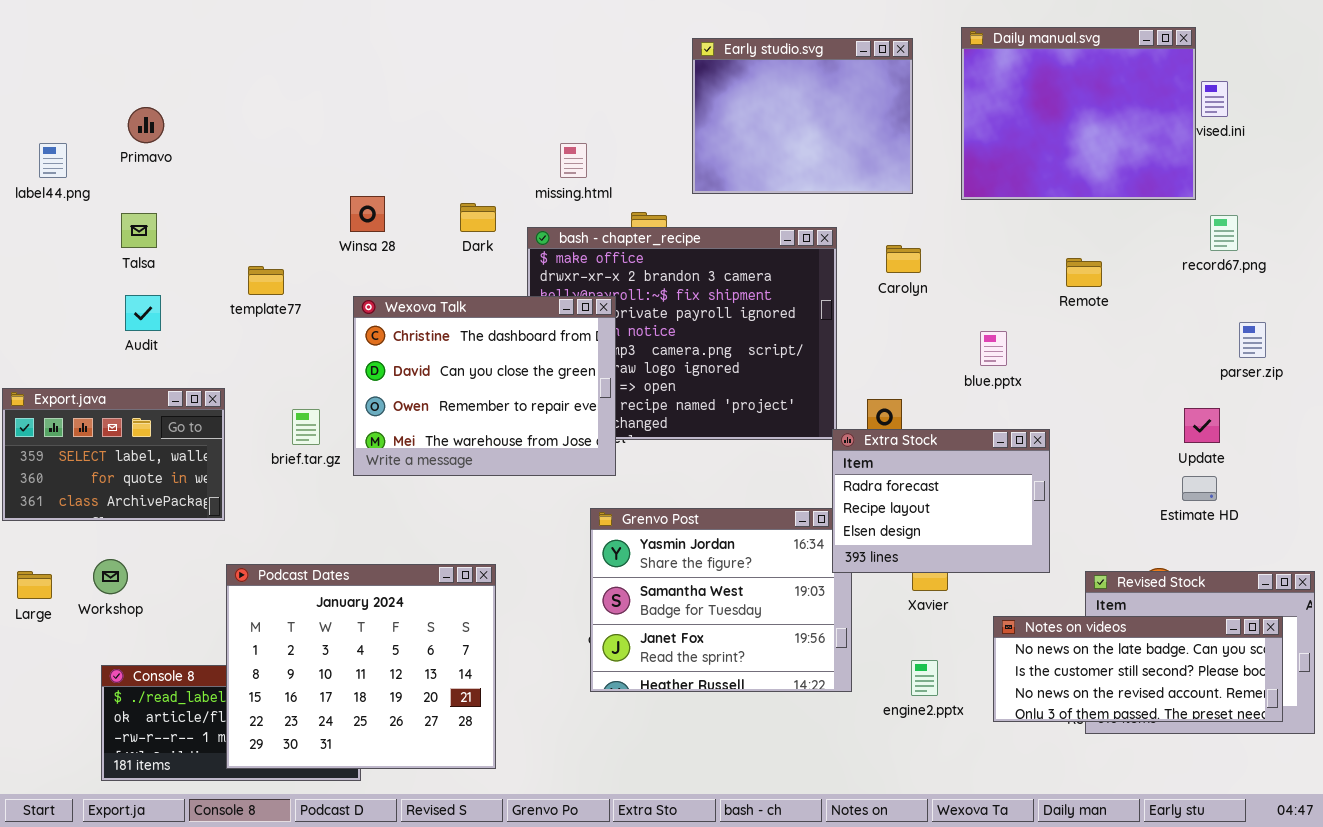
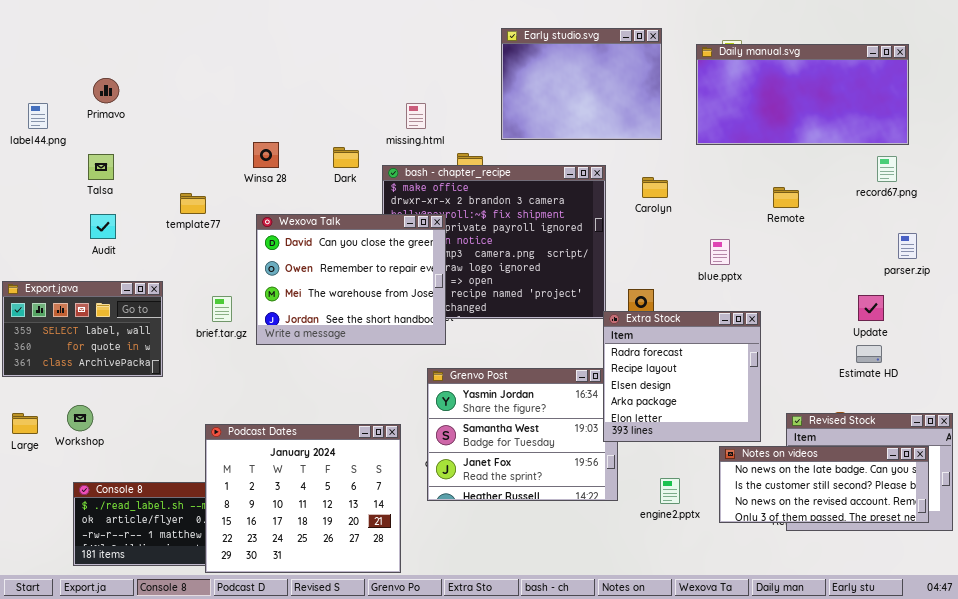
Daily manual.svg: [961,27,1196,200] -> [696,44,909,145], resized
Wexova Talk: [353,296,616,476] -> [256,214,446,345], scrolled down 1 row
Extra Stock: [832,429,1050,573] -> [603,311,761,442], resized
Podcast Dates: [226,564,496,769] -> [205,424,401,573], moved

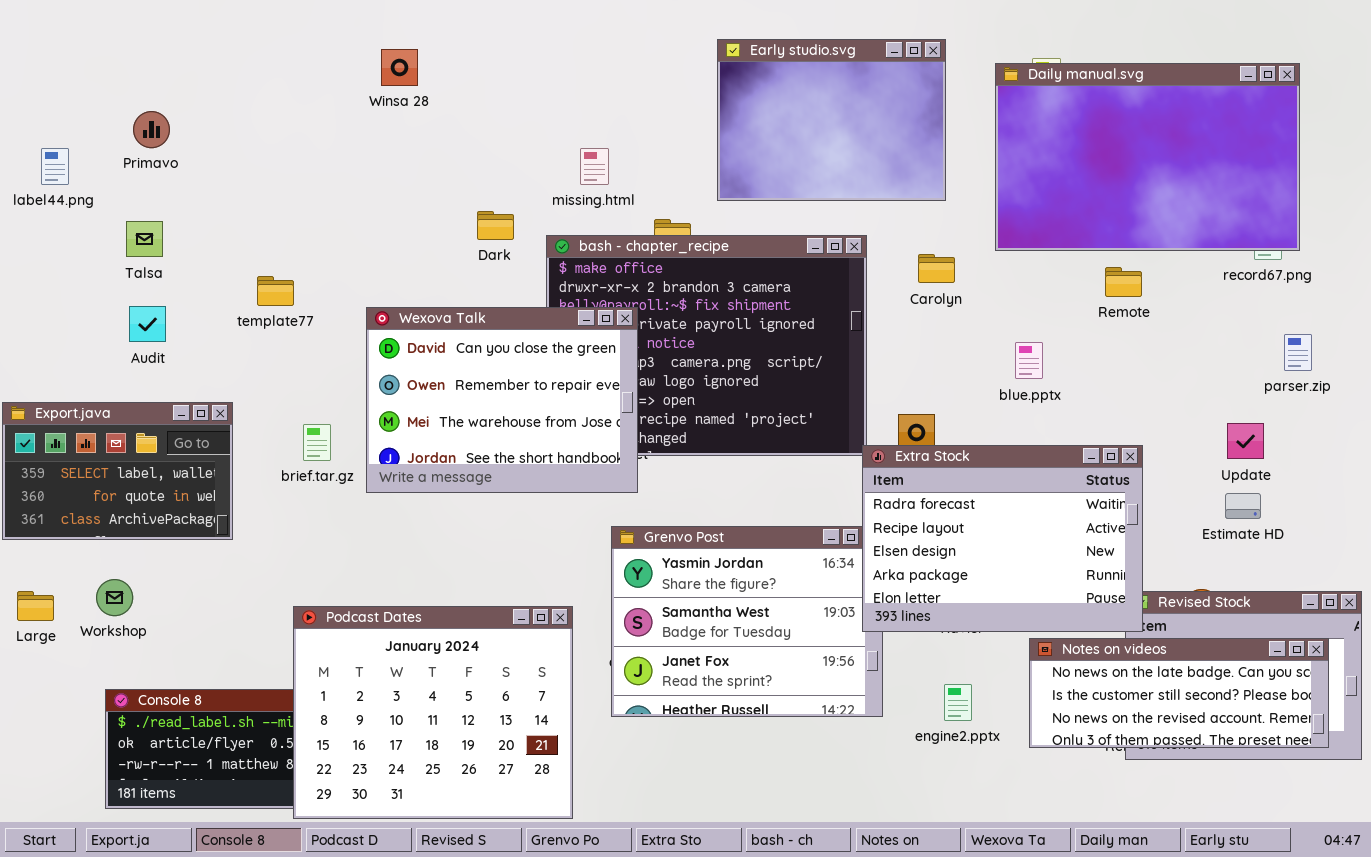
Daily manual.svg: [696,44,909,145] -> [995,63,1300,251], resized
Winsa 28: [253,142,279,168] -> [381,49,418,86], moved
Extra Stock: [603,311,761,442] -> [862,445,1143,632], resized

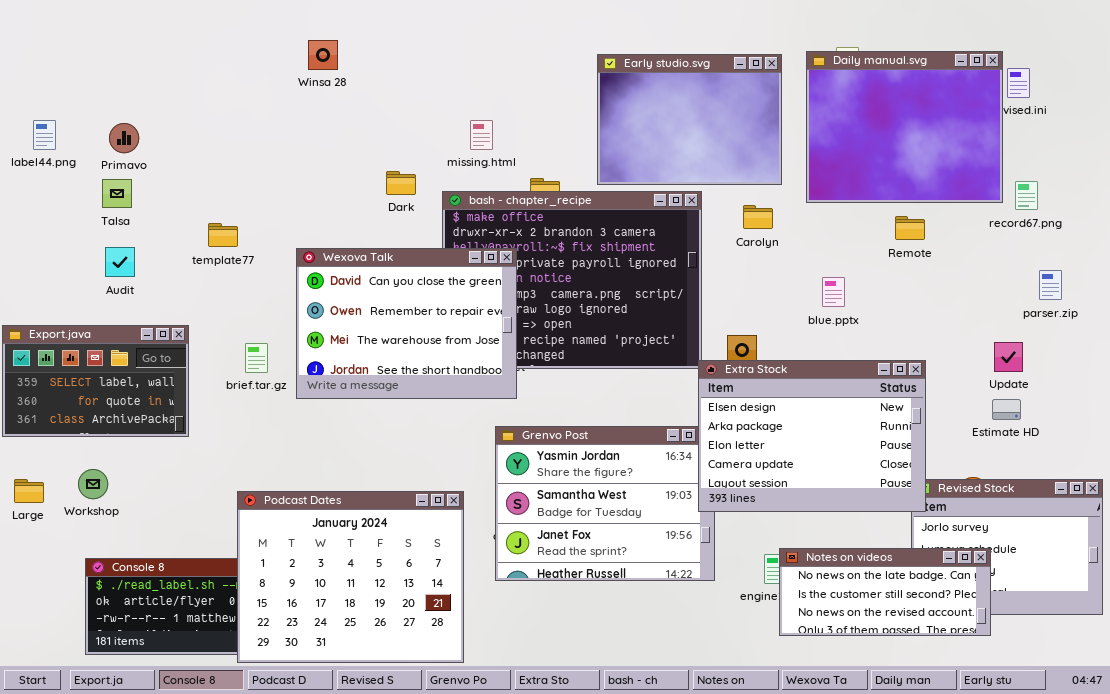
Early studio.svg: [717,39,946,201] -> [597,54,782,185], moved
Daily manual.svg: [995,63,1300,251] -> [806,51,1003,203], resized
Primavo: [133,111,170,148] -> [109,123,139,153], moved
Extra Stock: [862,445,1143,632] -> [698,360,926,512], scrolled down 2 rows
Notes on videos: [1029,638,1329,748] -> [779,548,991,636], moved, resized

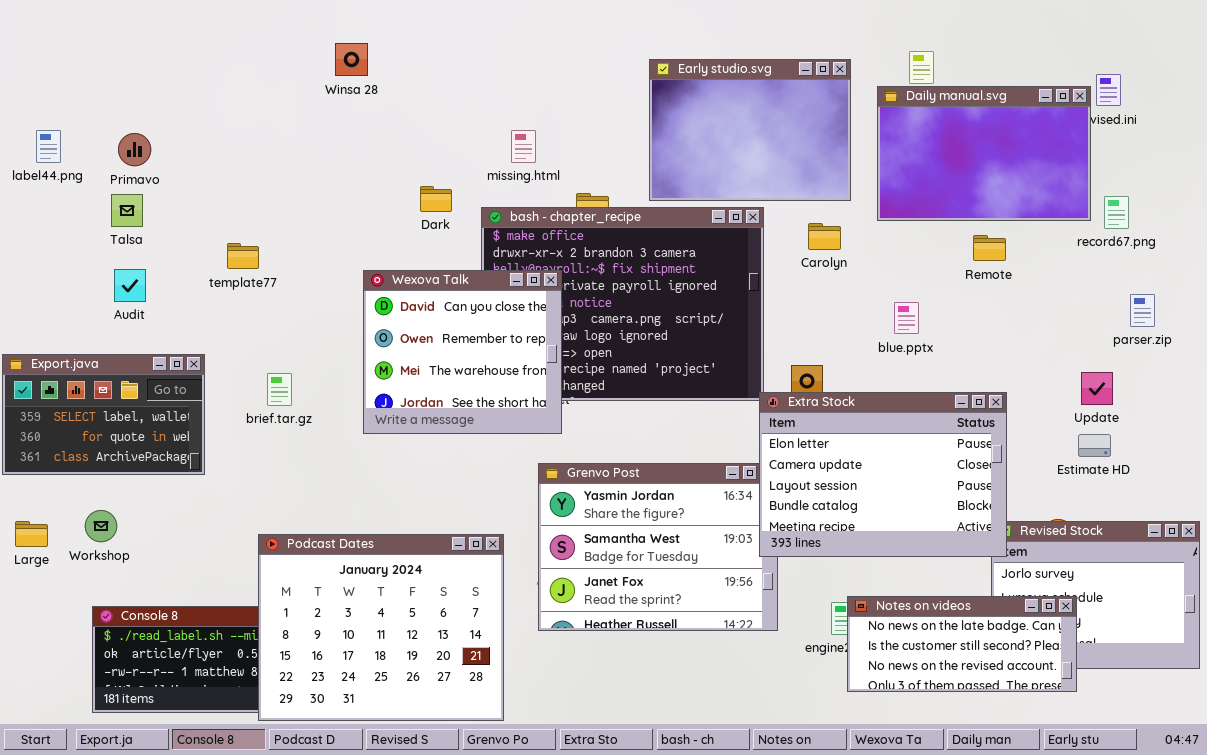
Daily manual.svg: [806,51,1003,203] -> [877,86,1091,221], resized
Wexova Talk: [296,248,517,399] -> [363,270,562,434], resized
Extra Stock: [698,360,926,512] -> [759,392,1007,557], scrolled down 2 rows

